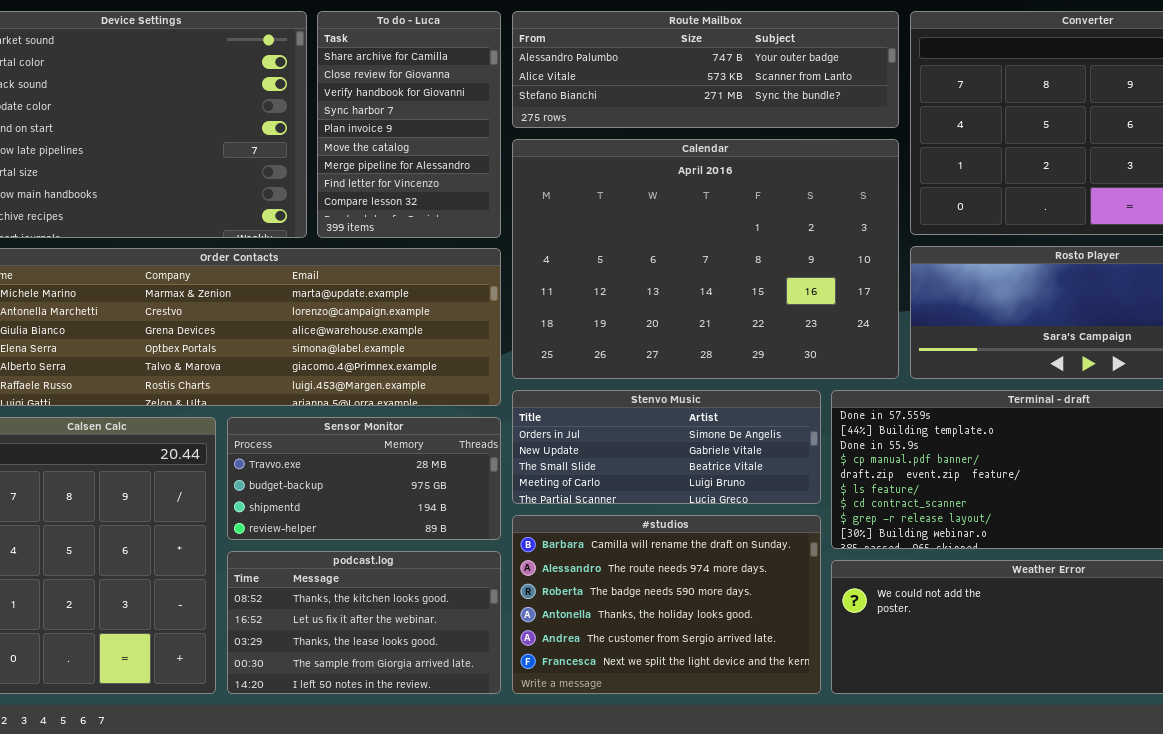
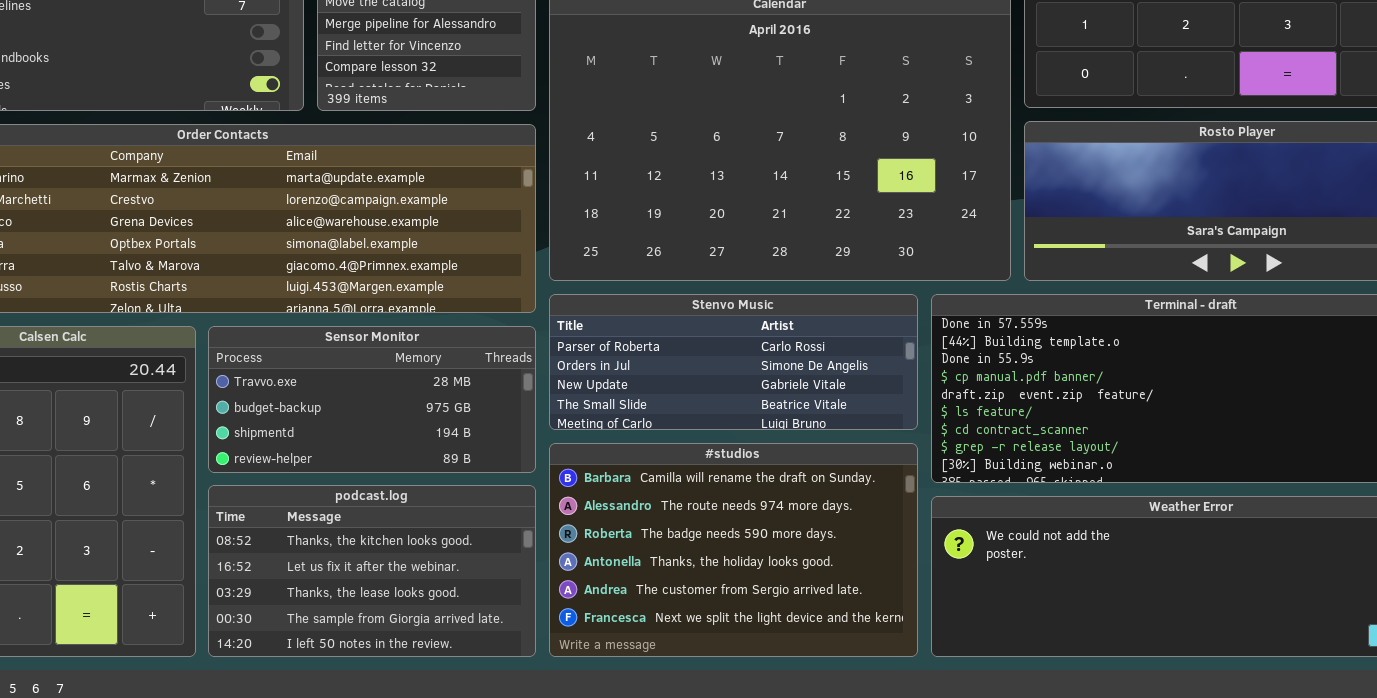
Stenvo Music: [512,390,821,504] -> [549,294,918,430], scrolled up 1 row

